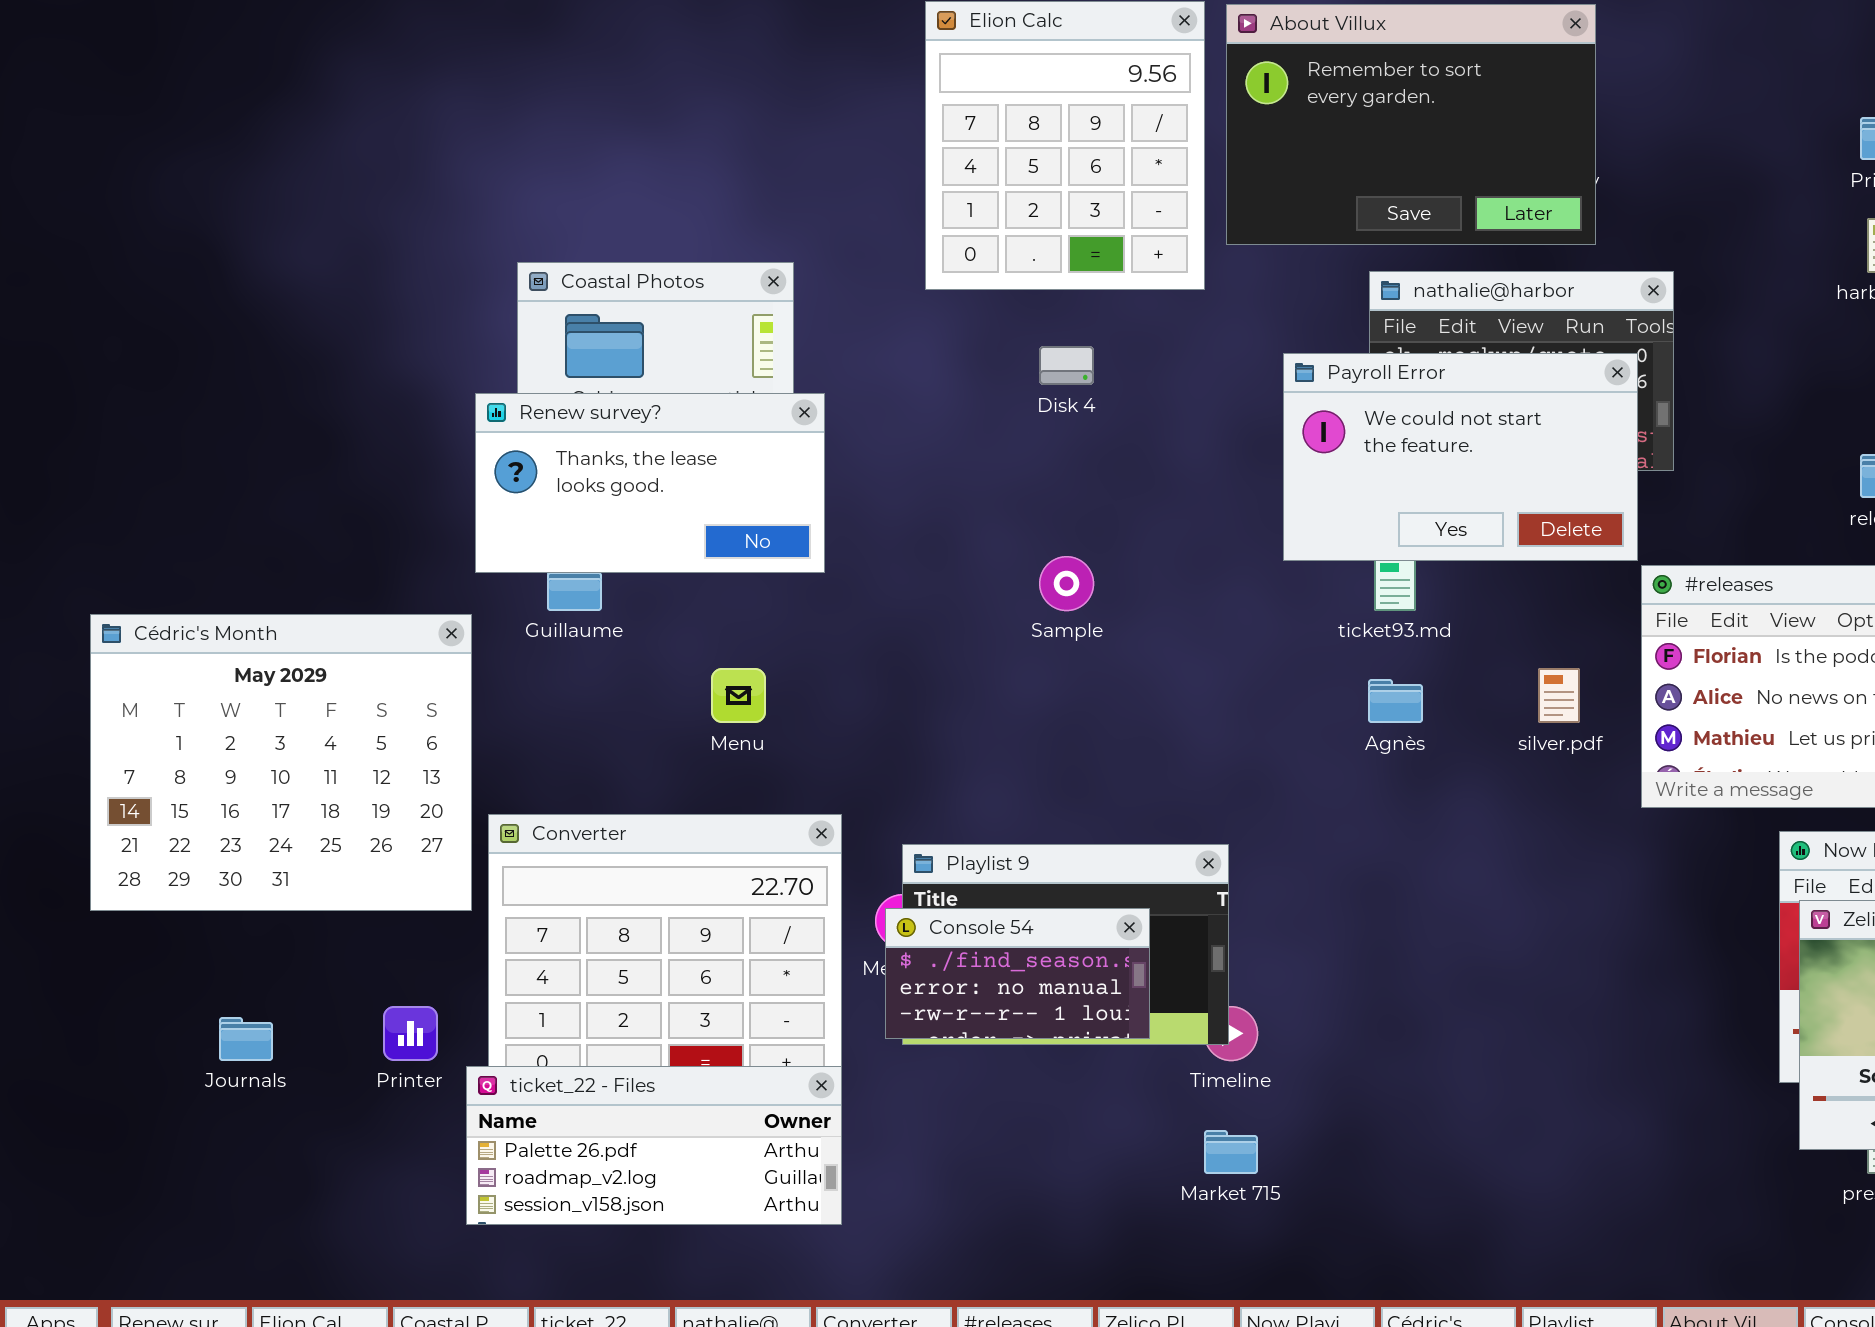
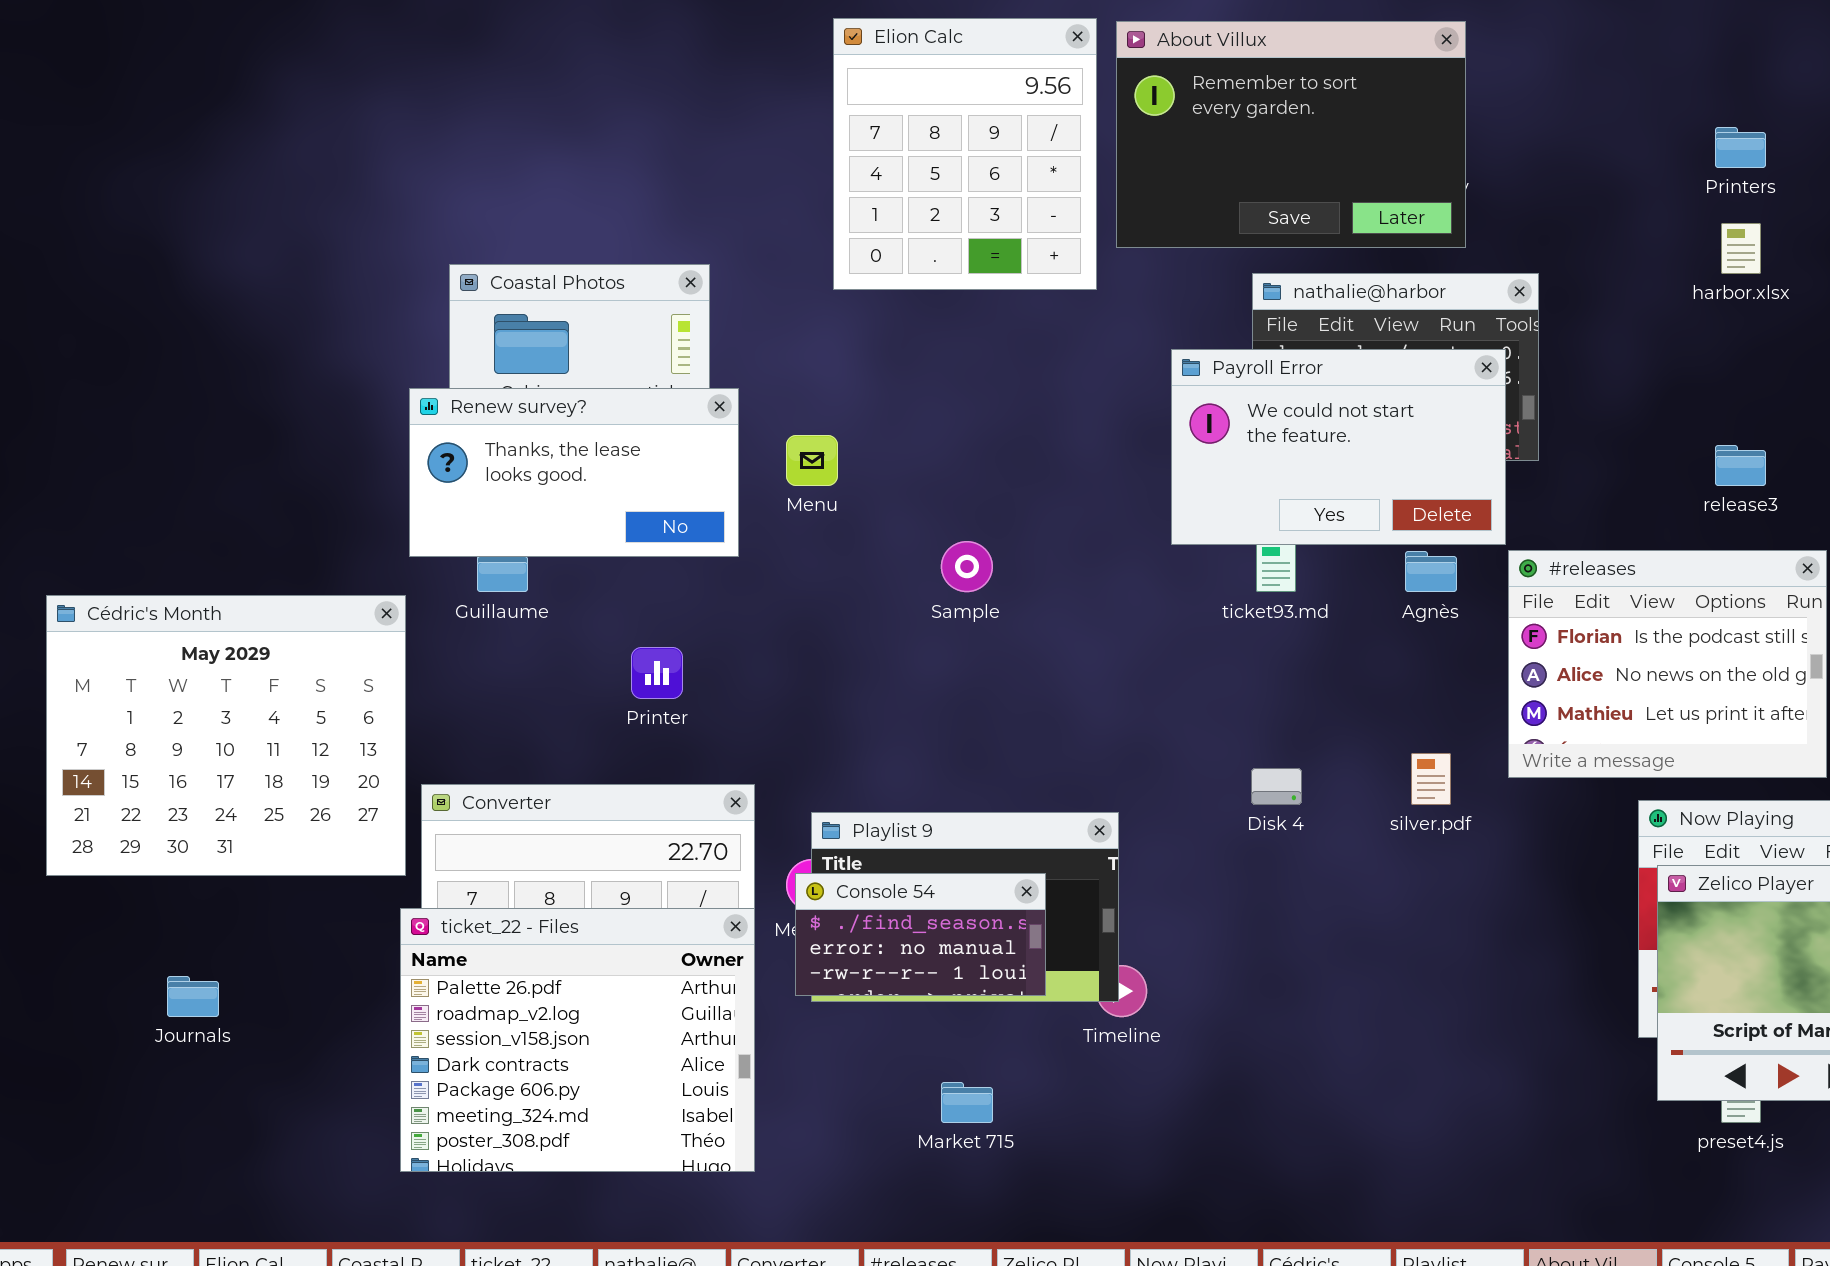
Disk 4: [1039,346,1094,385] -> [1251,768,1302,805], moved
Menu: [711,668,766,723] -> [786,435,838,486], moved
silver.pdf: [1538,668,1580,723] -> [1411,753,1451,805], moved
Agnès: [1368,679,1423,723] -> [1405,551,1457,592], moved
Printer: [383,1006,438,1061] -> [631,647,683,699], moved
ticket_22 - Files: [466,1066,842,1225] -> [400,908,755,1172], resized
Market 715: [1204,1130,1258,1174] -> [941,1082,993,1123], moved

